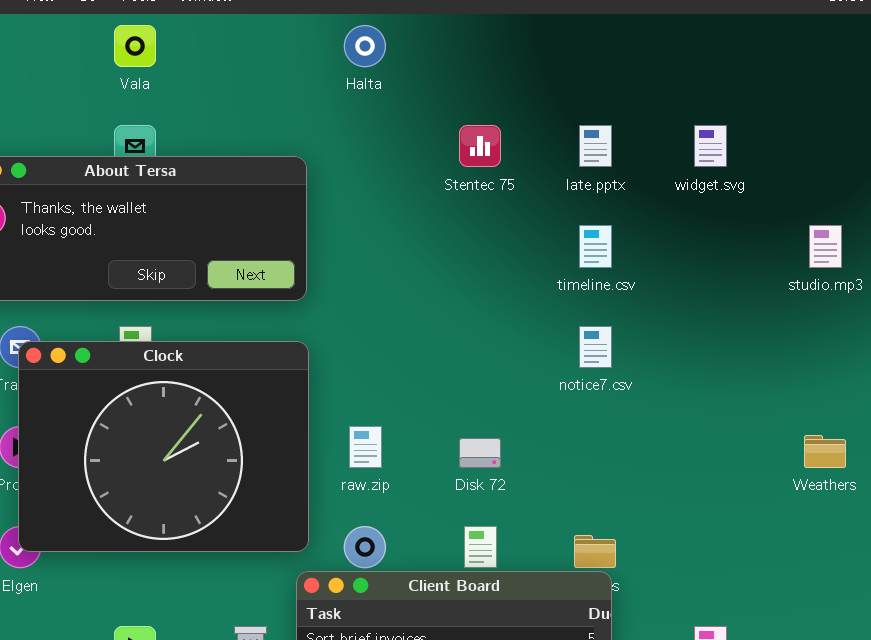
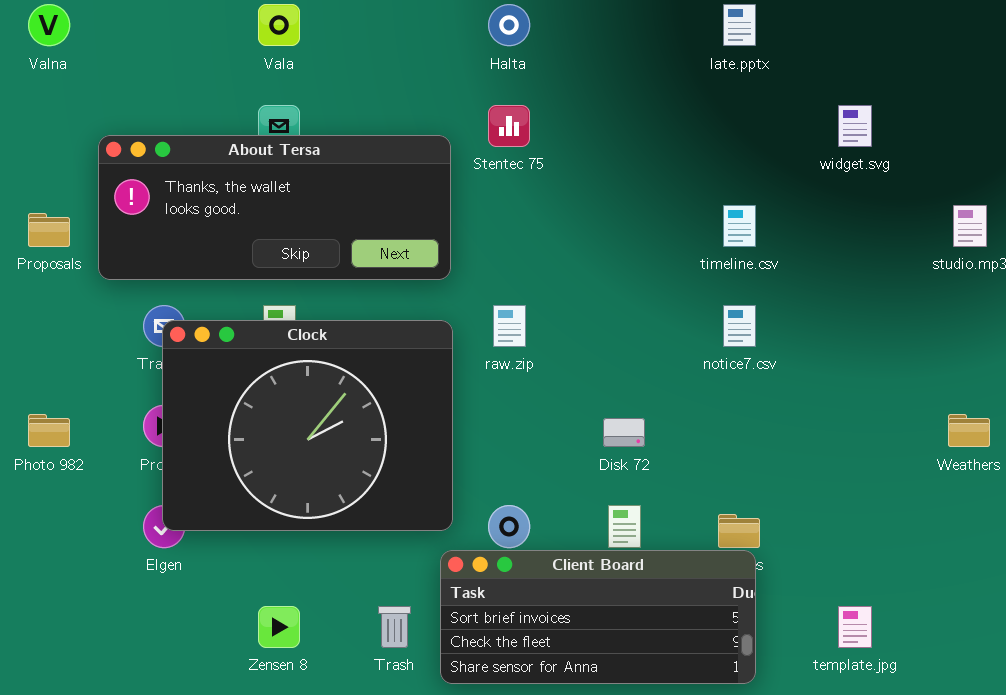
Stentec 75: [459,125,501,167] -> [488,105,530,147], moved
late.pptx: [579,125,612,167] -> [723,4,756,46], moved
raw.zip: [349,426,382,468] -> [493,305,526,347], moved

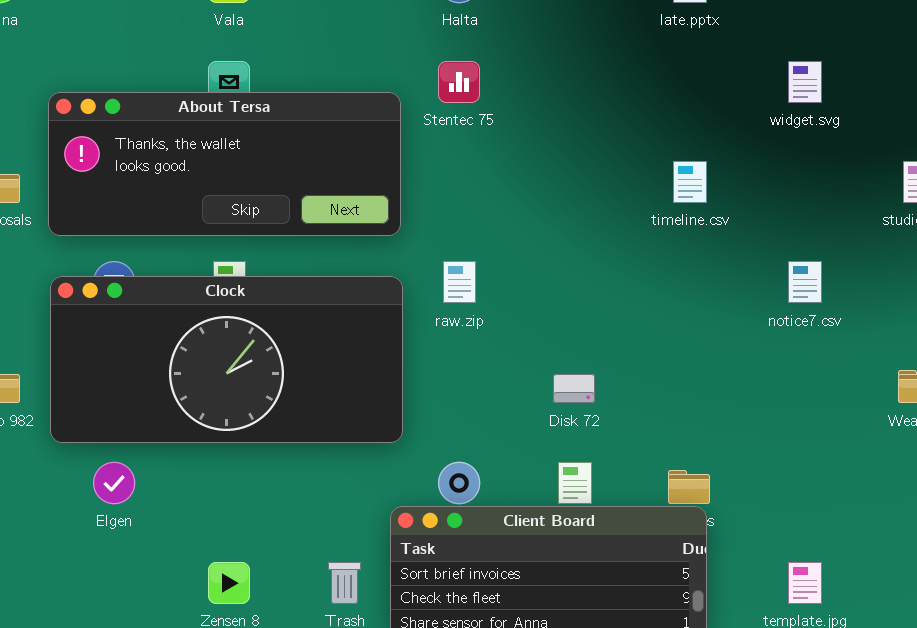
notice7.csv: [723,305,756,347] -> [788,261,822,303], moved
Clock: [162,320,453,531] -> [50,276,403,443], resized

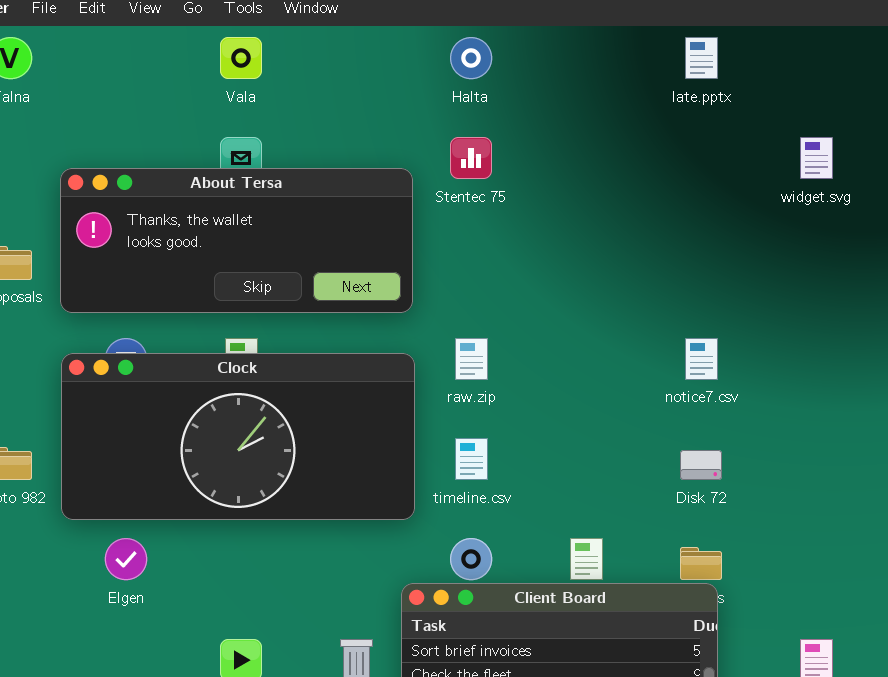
timeline.csv: [673,161,707,203] -> [455,438,488,480], moved
notice7.csv: [788,261,822,303] -> [685,338,718,380], moved
Disk 72: [553,374,595,403] -> [680,450,722,480], moved

